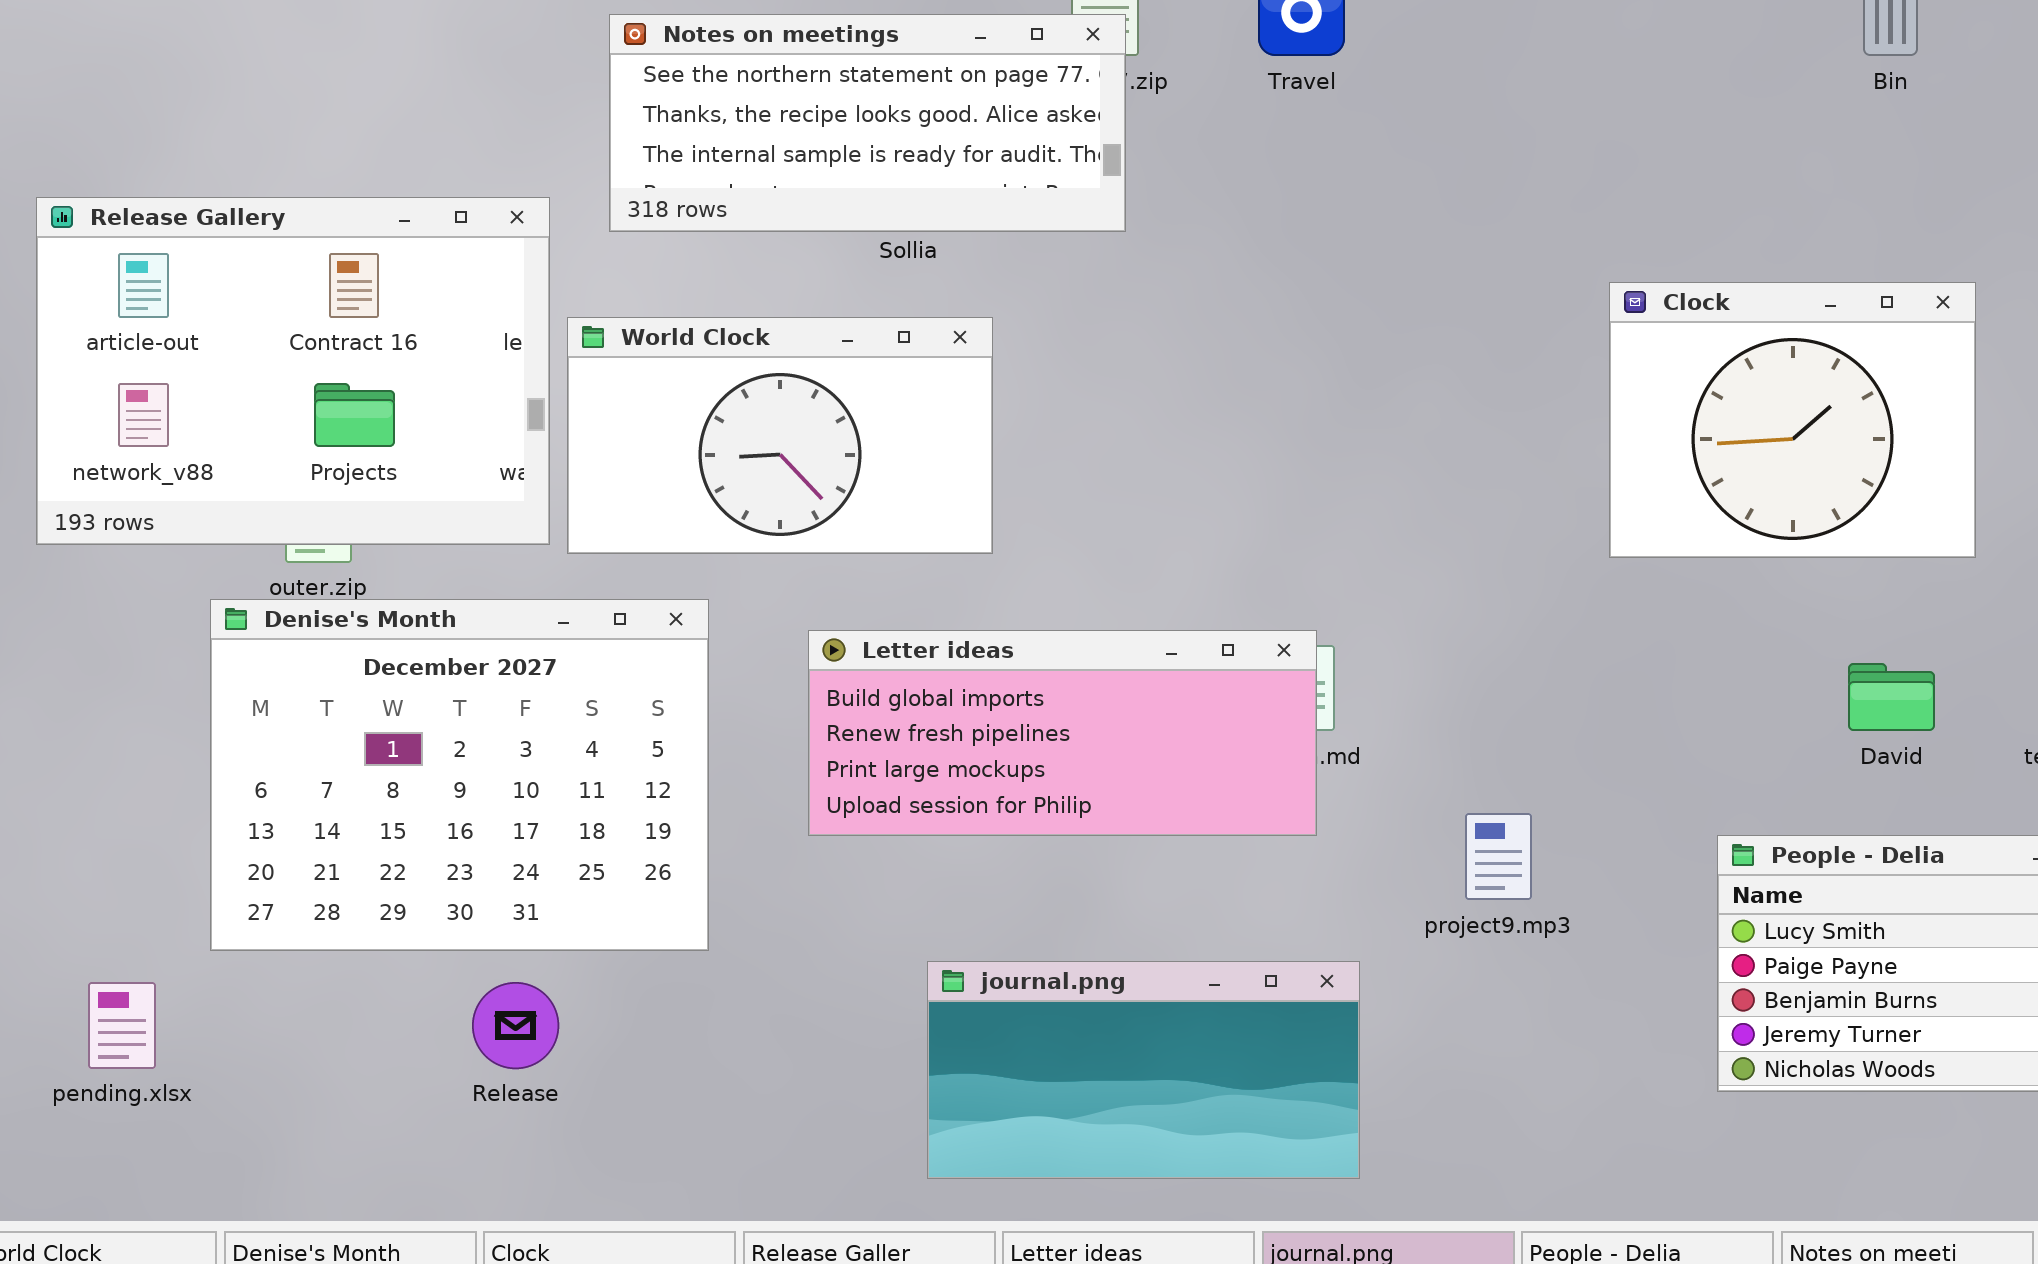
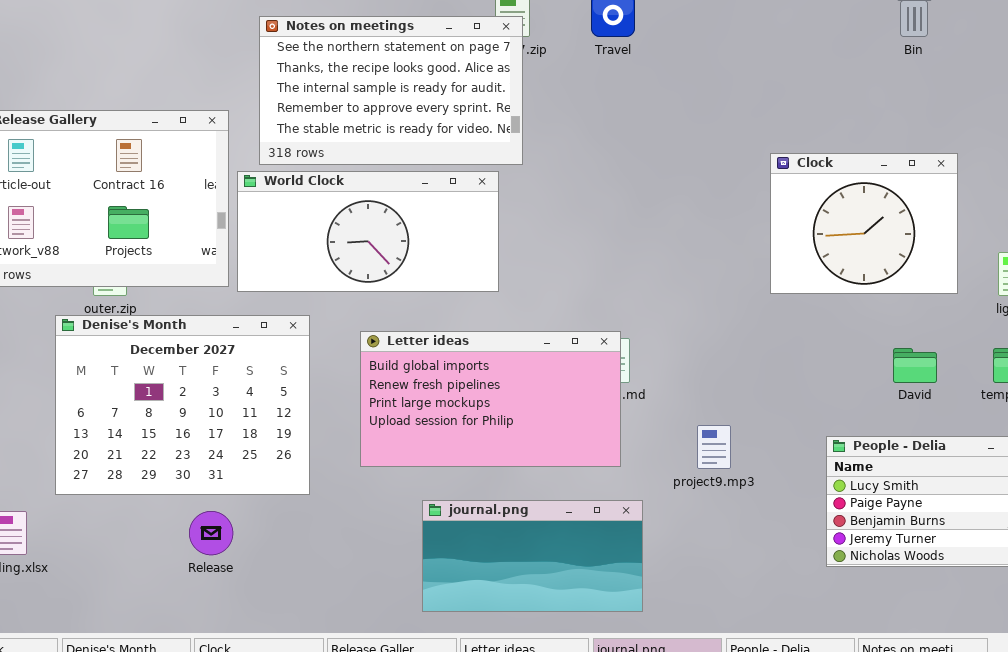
Notes on meetings: [609,14,1126,232] -> [259,16,523,165], resized
World Clock: [567,317,993,554] -> [237,171,499,292], resized
Letter ideas: [808,630,1317,836] -> [360,331,621,467], resized

